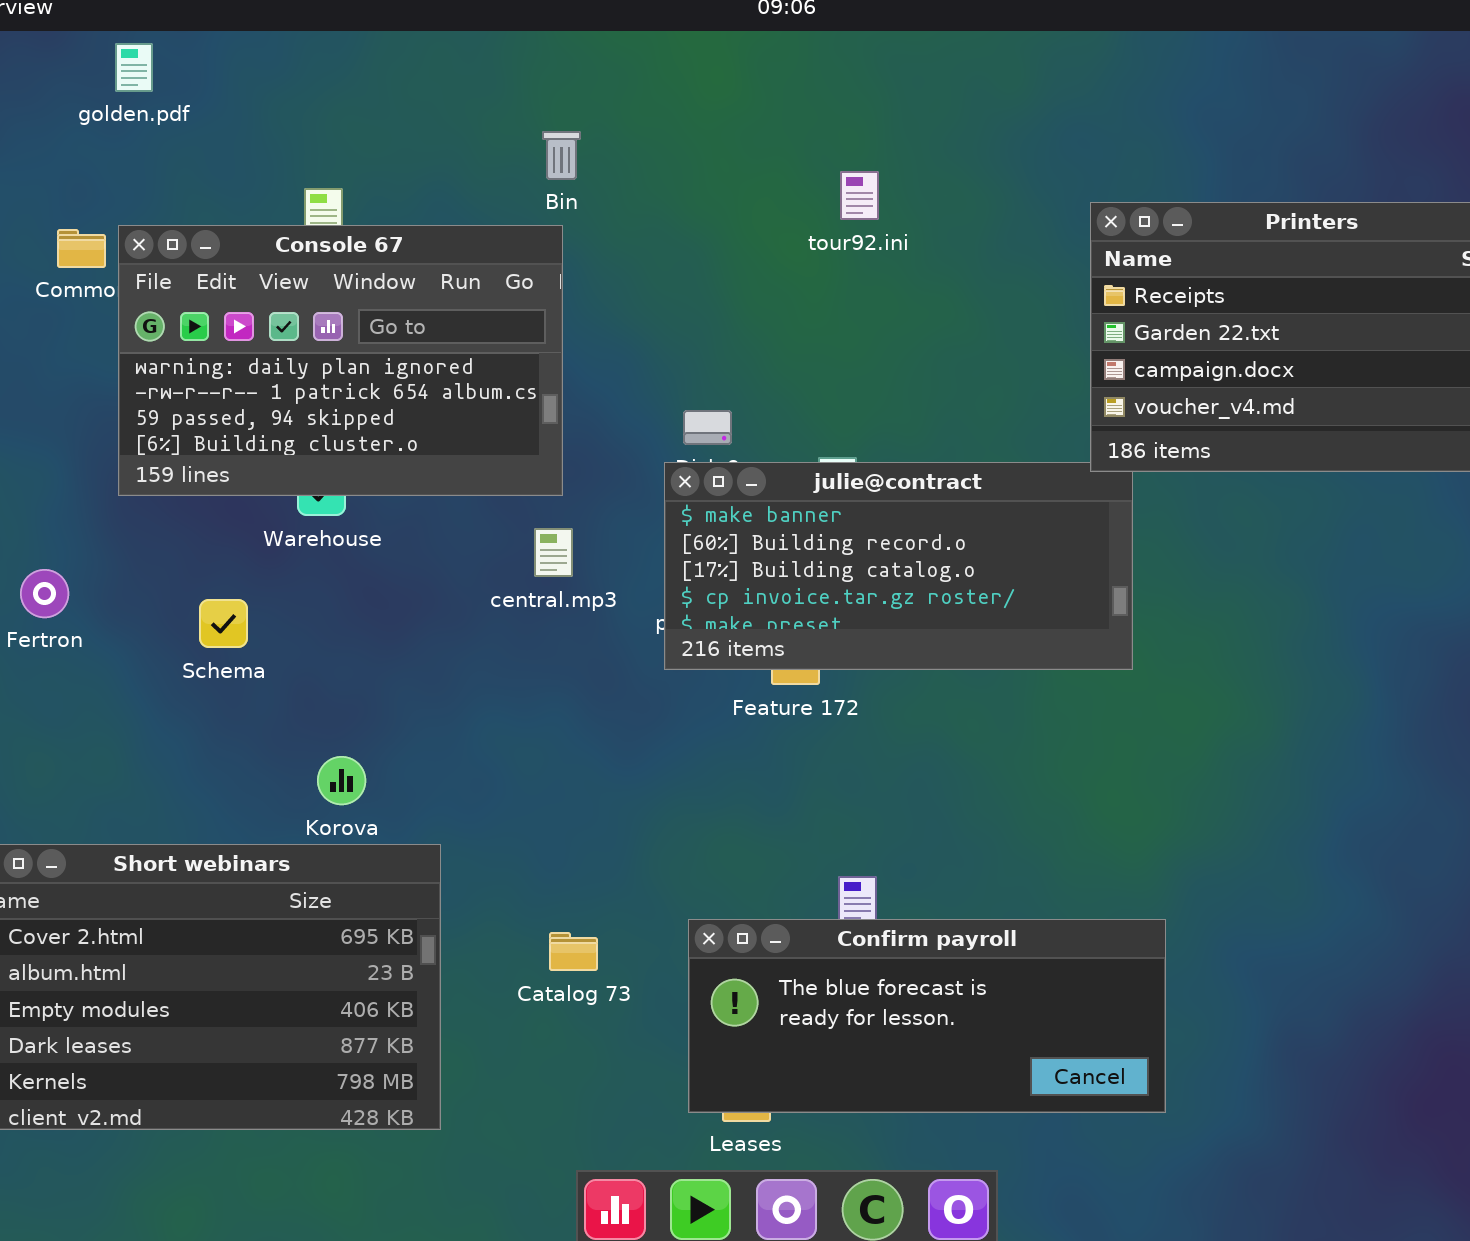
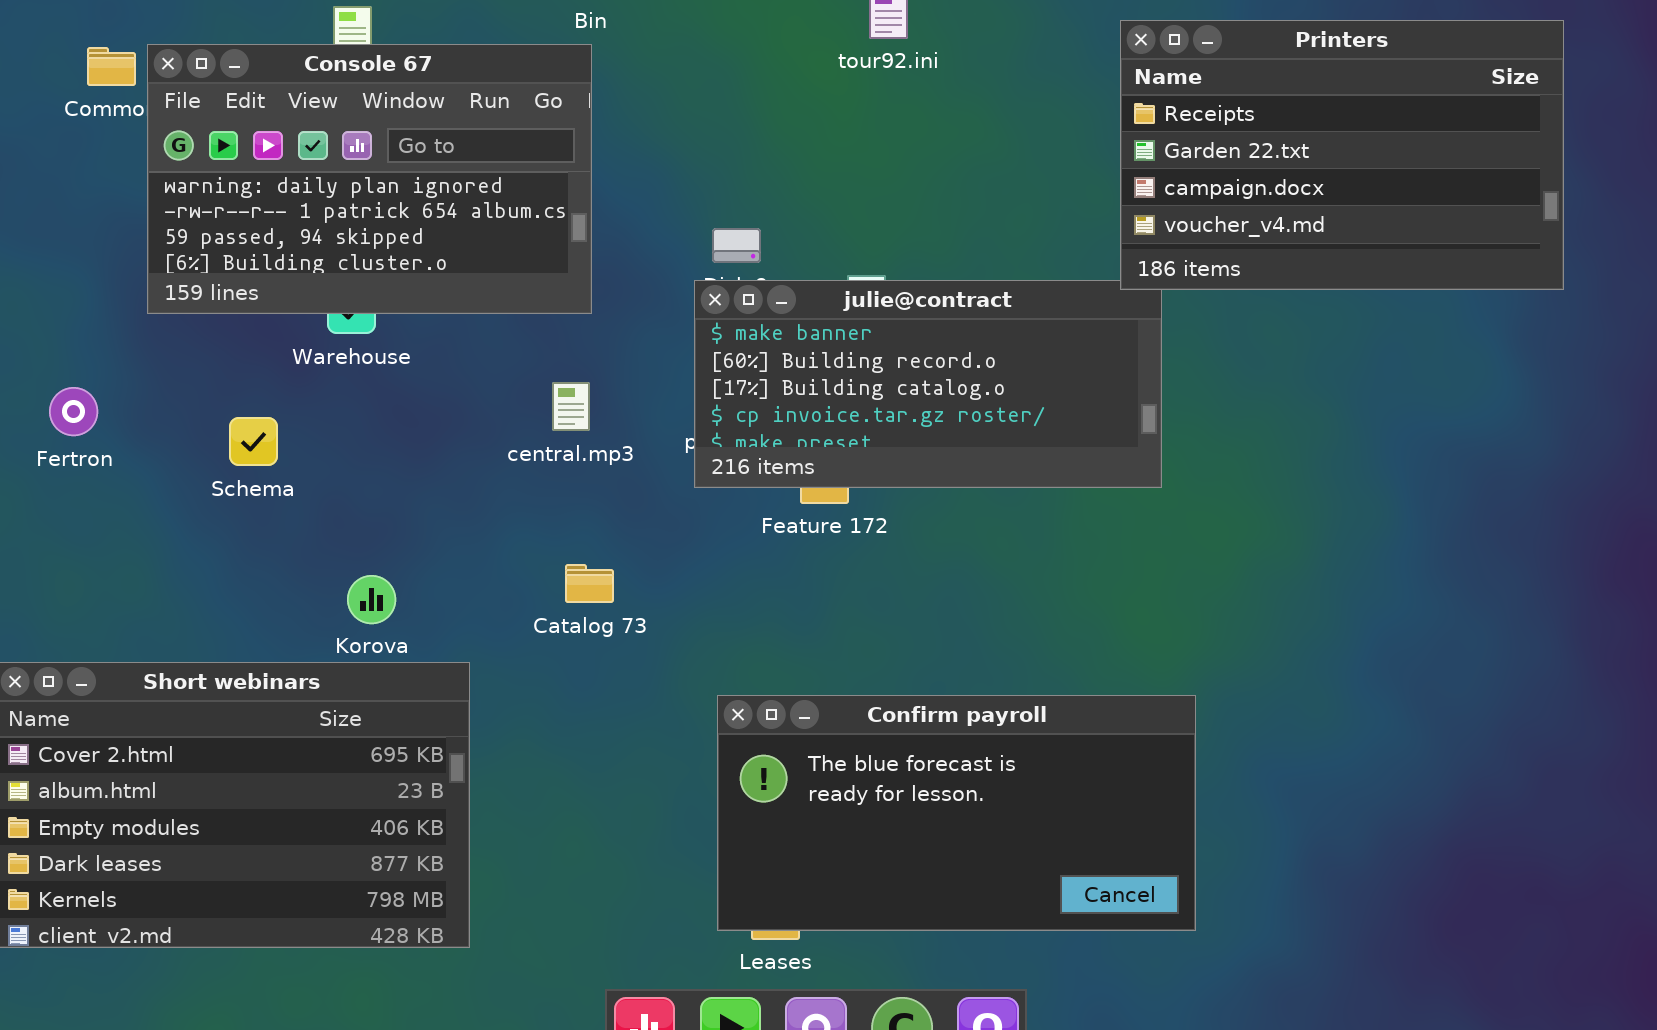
central.mp3: [534,528,573,577] -> [552,382,590,431], moved
Confirm payroll: [688,919,1166,1113] -> [717,695,1196,931], resized
Catalog 73: [549,932,598,971] -> [565,564,614,603], moved

